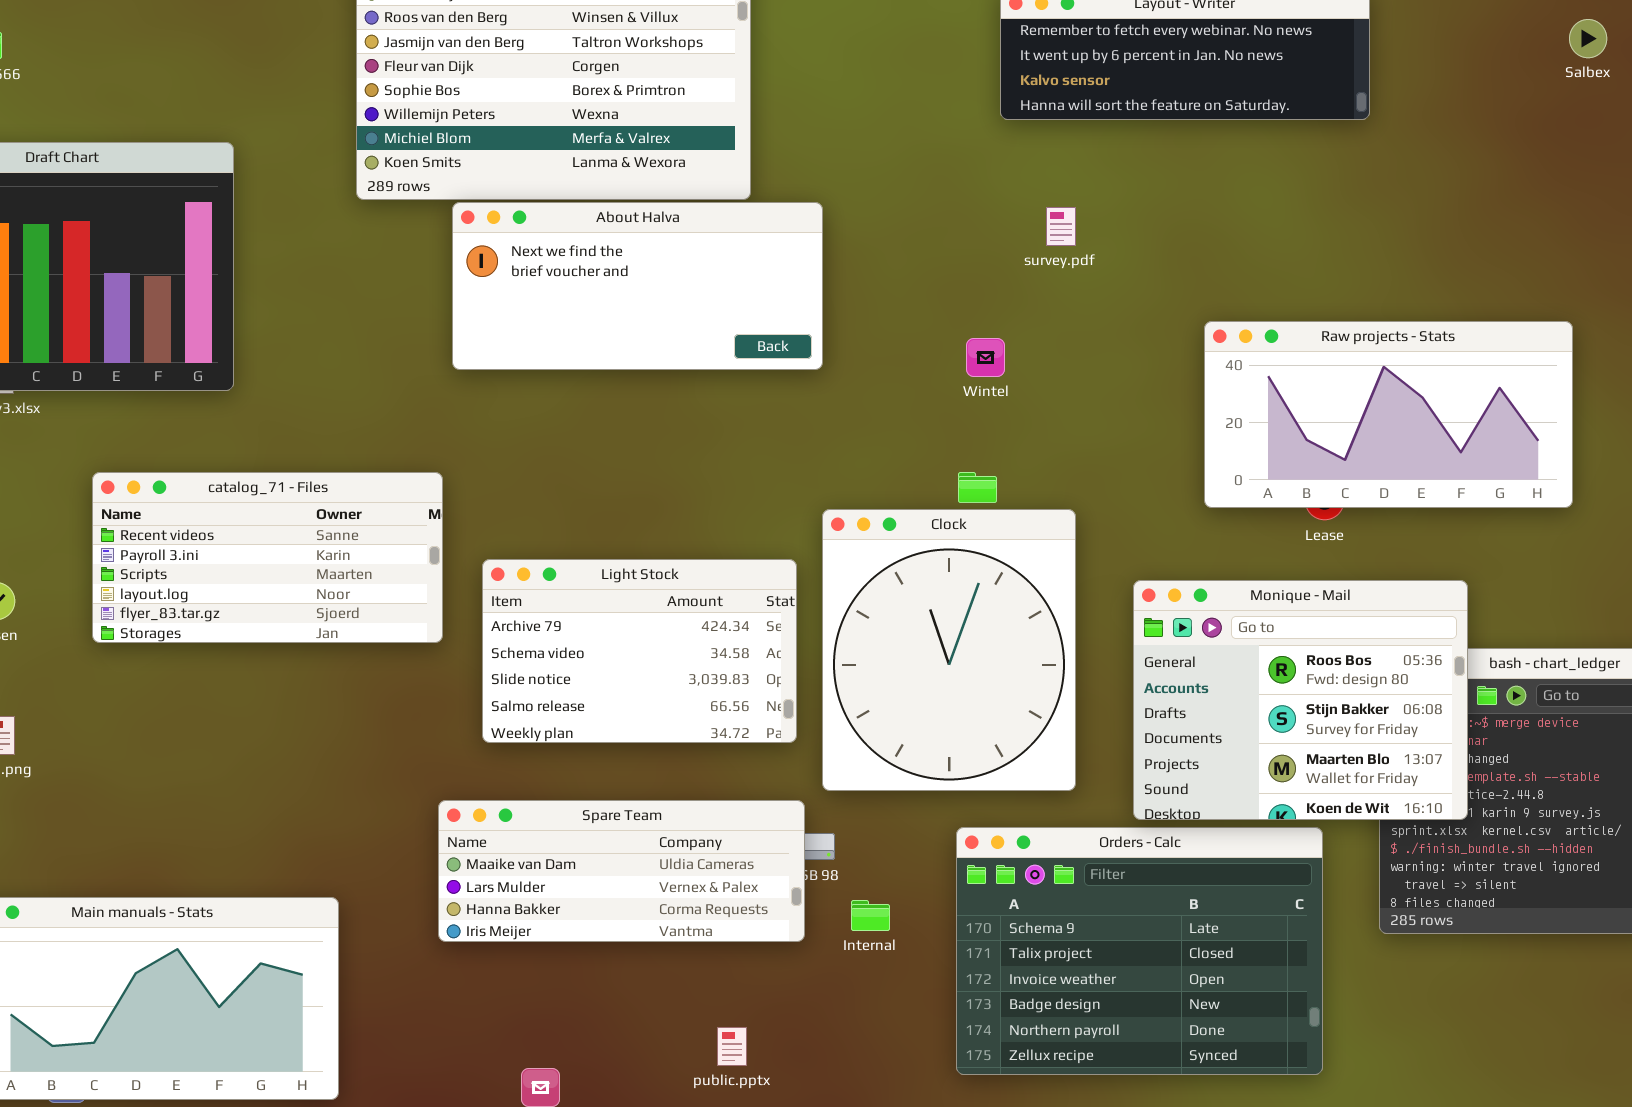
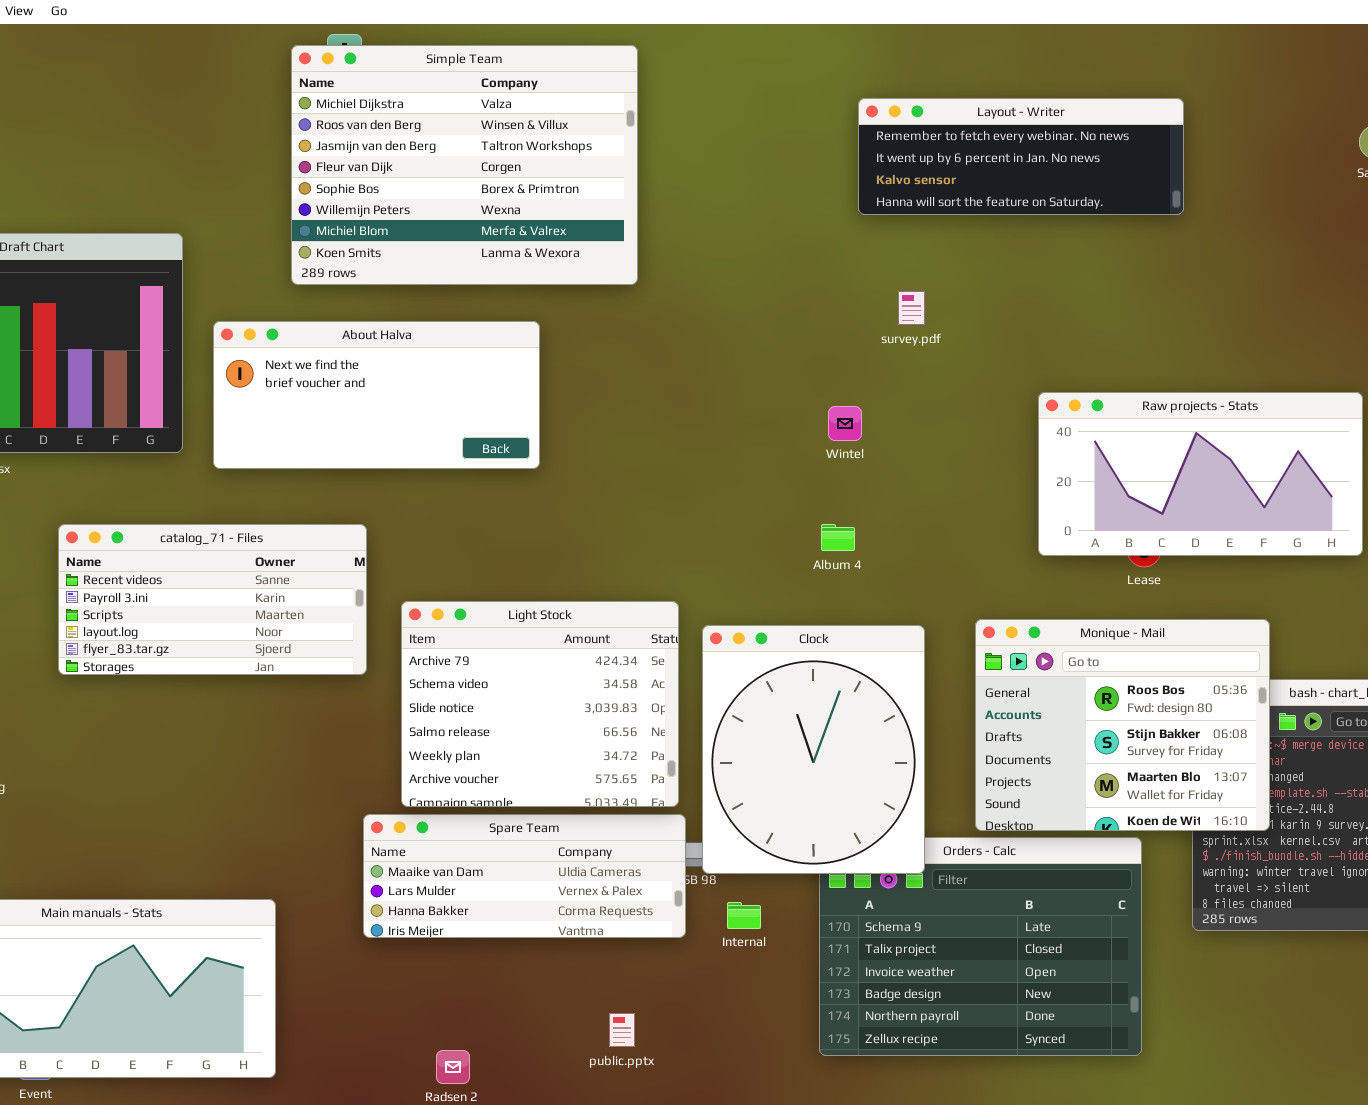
About Halva: [452,202,823,370] -> [213,321,540,469], moved
Clock: [822,509,1076,791] -> [702,625,925,874], moved
Light Stock: [482,559,797,743] -> [401,601,679,807], resized

